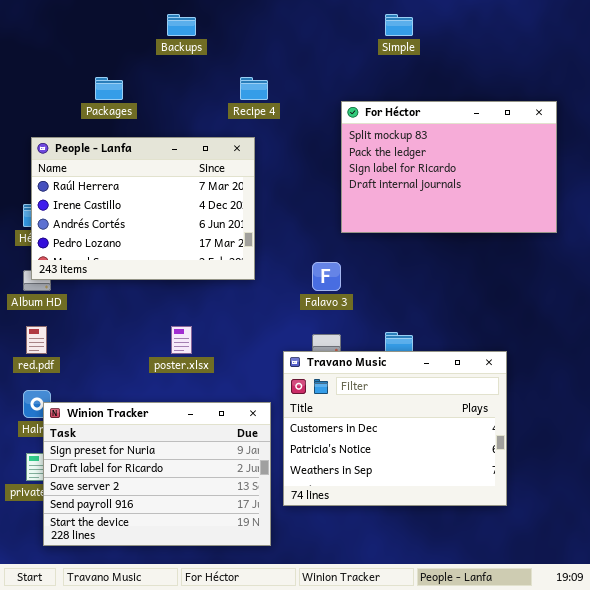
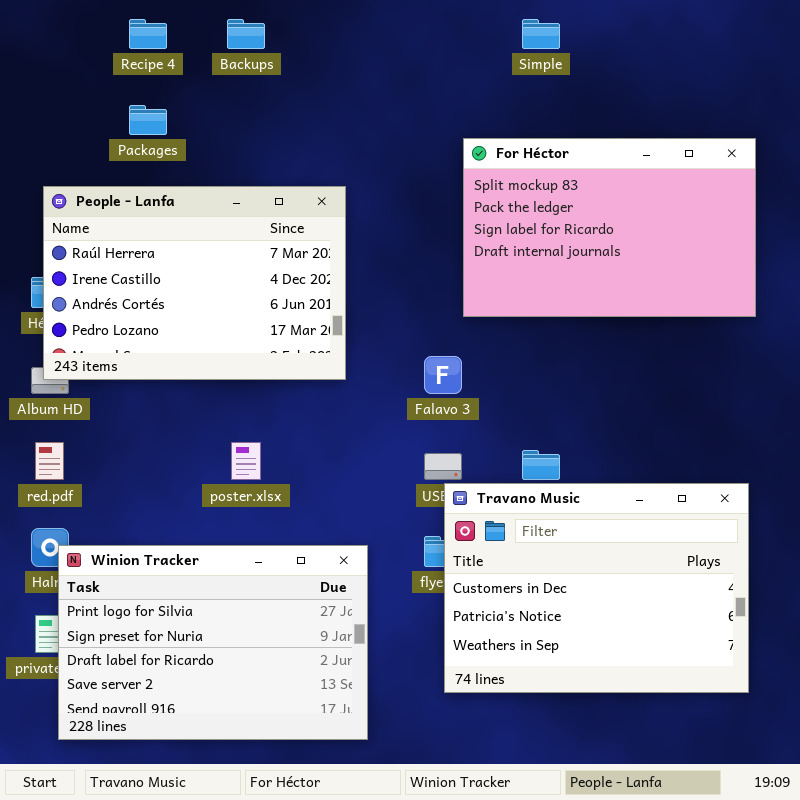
Recipe 4: [240,77,268,100] -> [129,19,167,49], moved
Travano Music: [283,351,507,506] -> [444,483,749,693], moved
Winion Tracker: [43,402,271,546] -> [58,545,368,740], scrolled up 1 row

